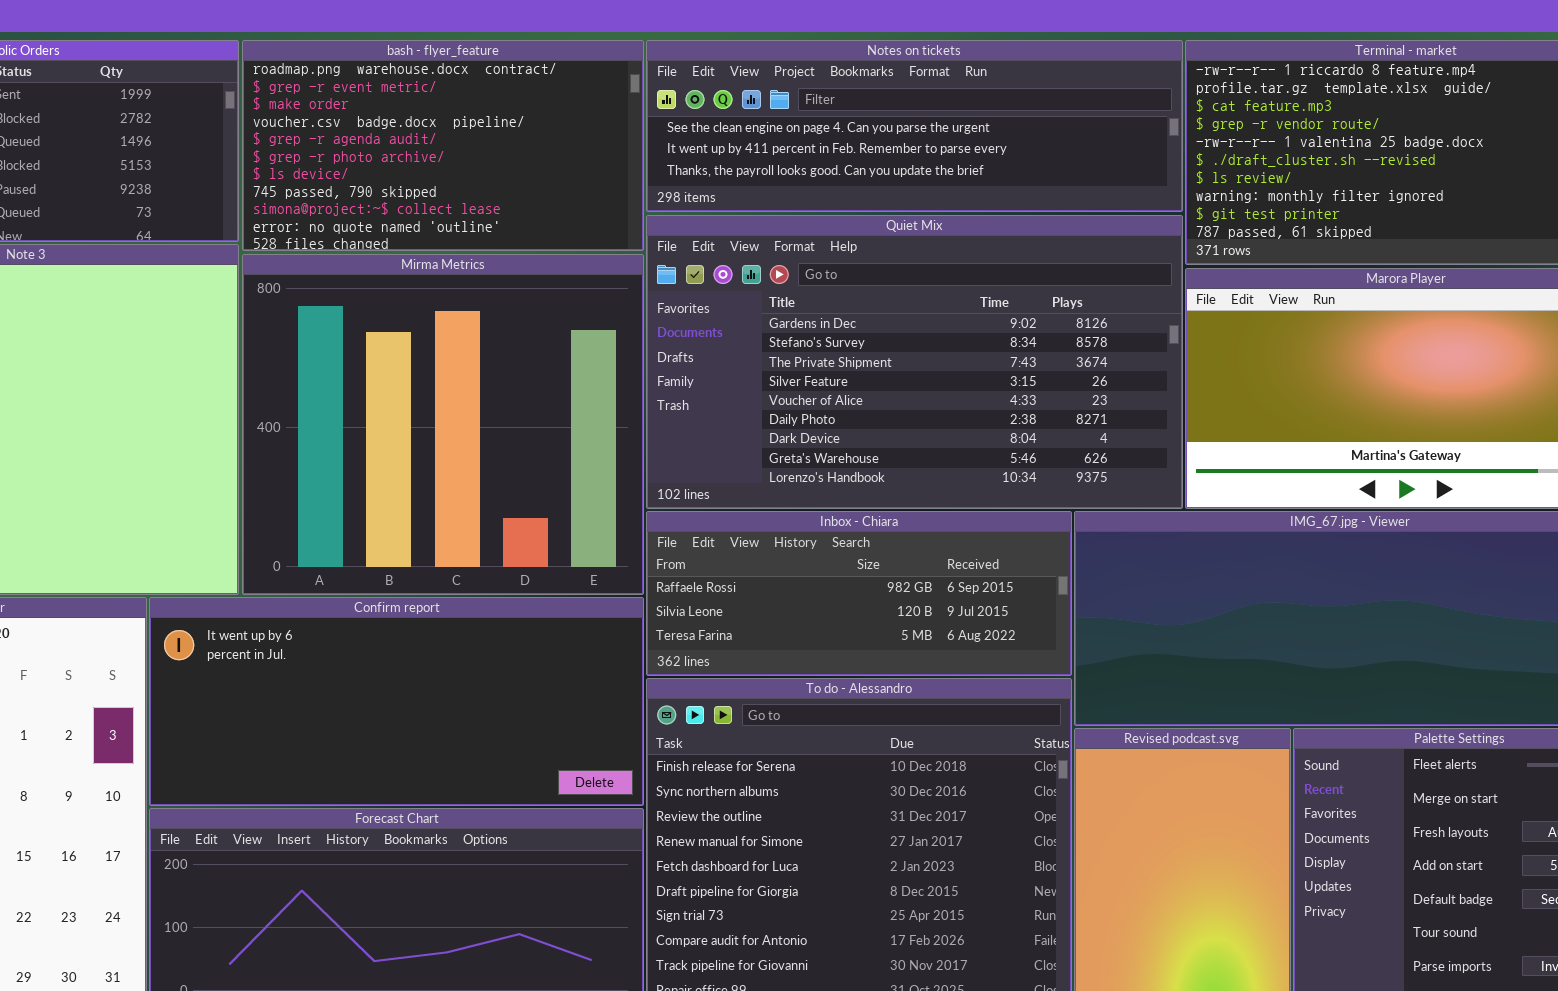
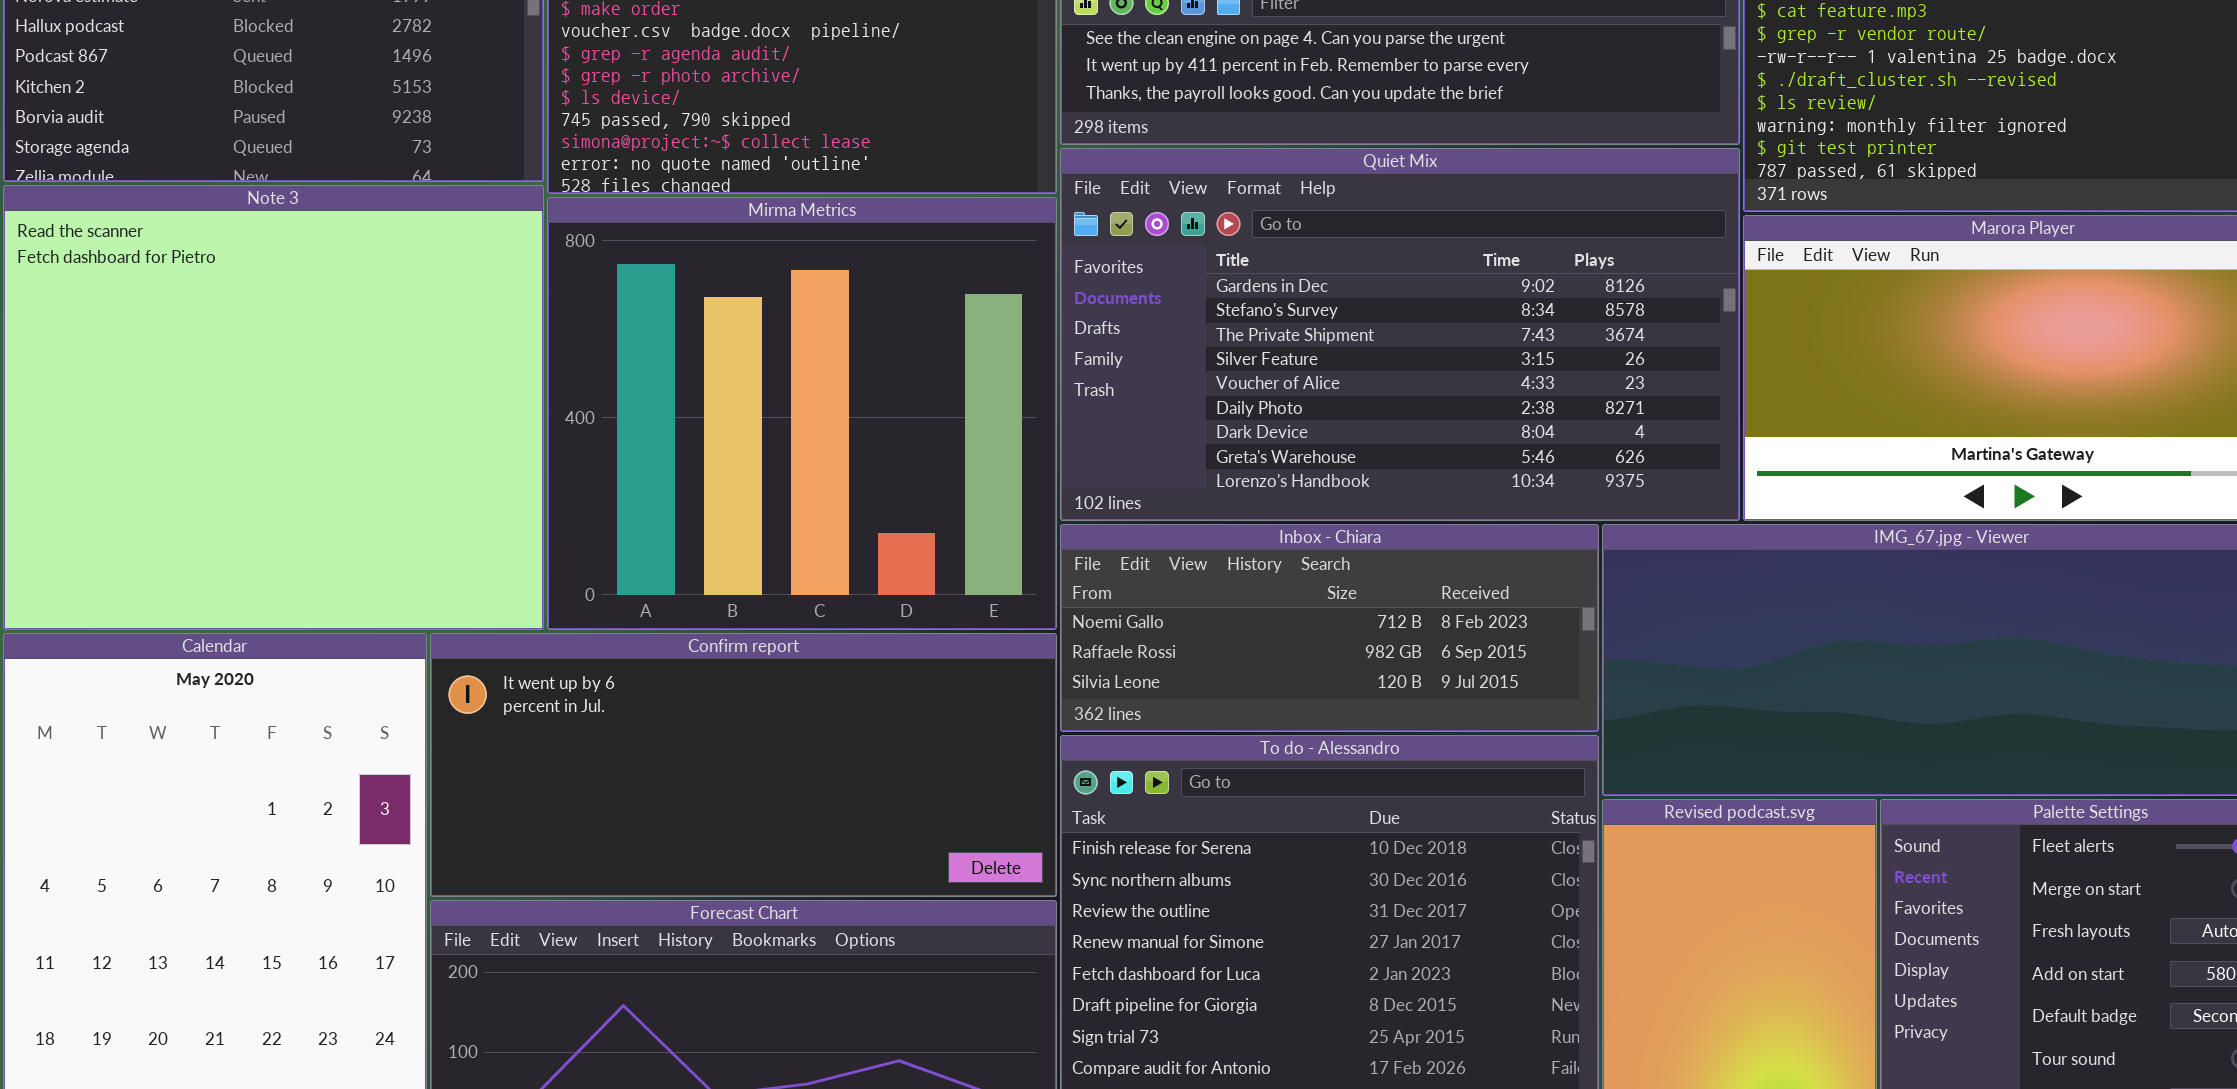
Inbox - Chiara: [646,511,1072,676] -> [1060,524,1599,732], scrolled up 1 row

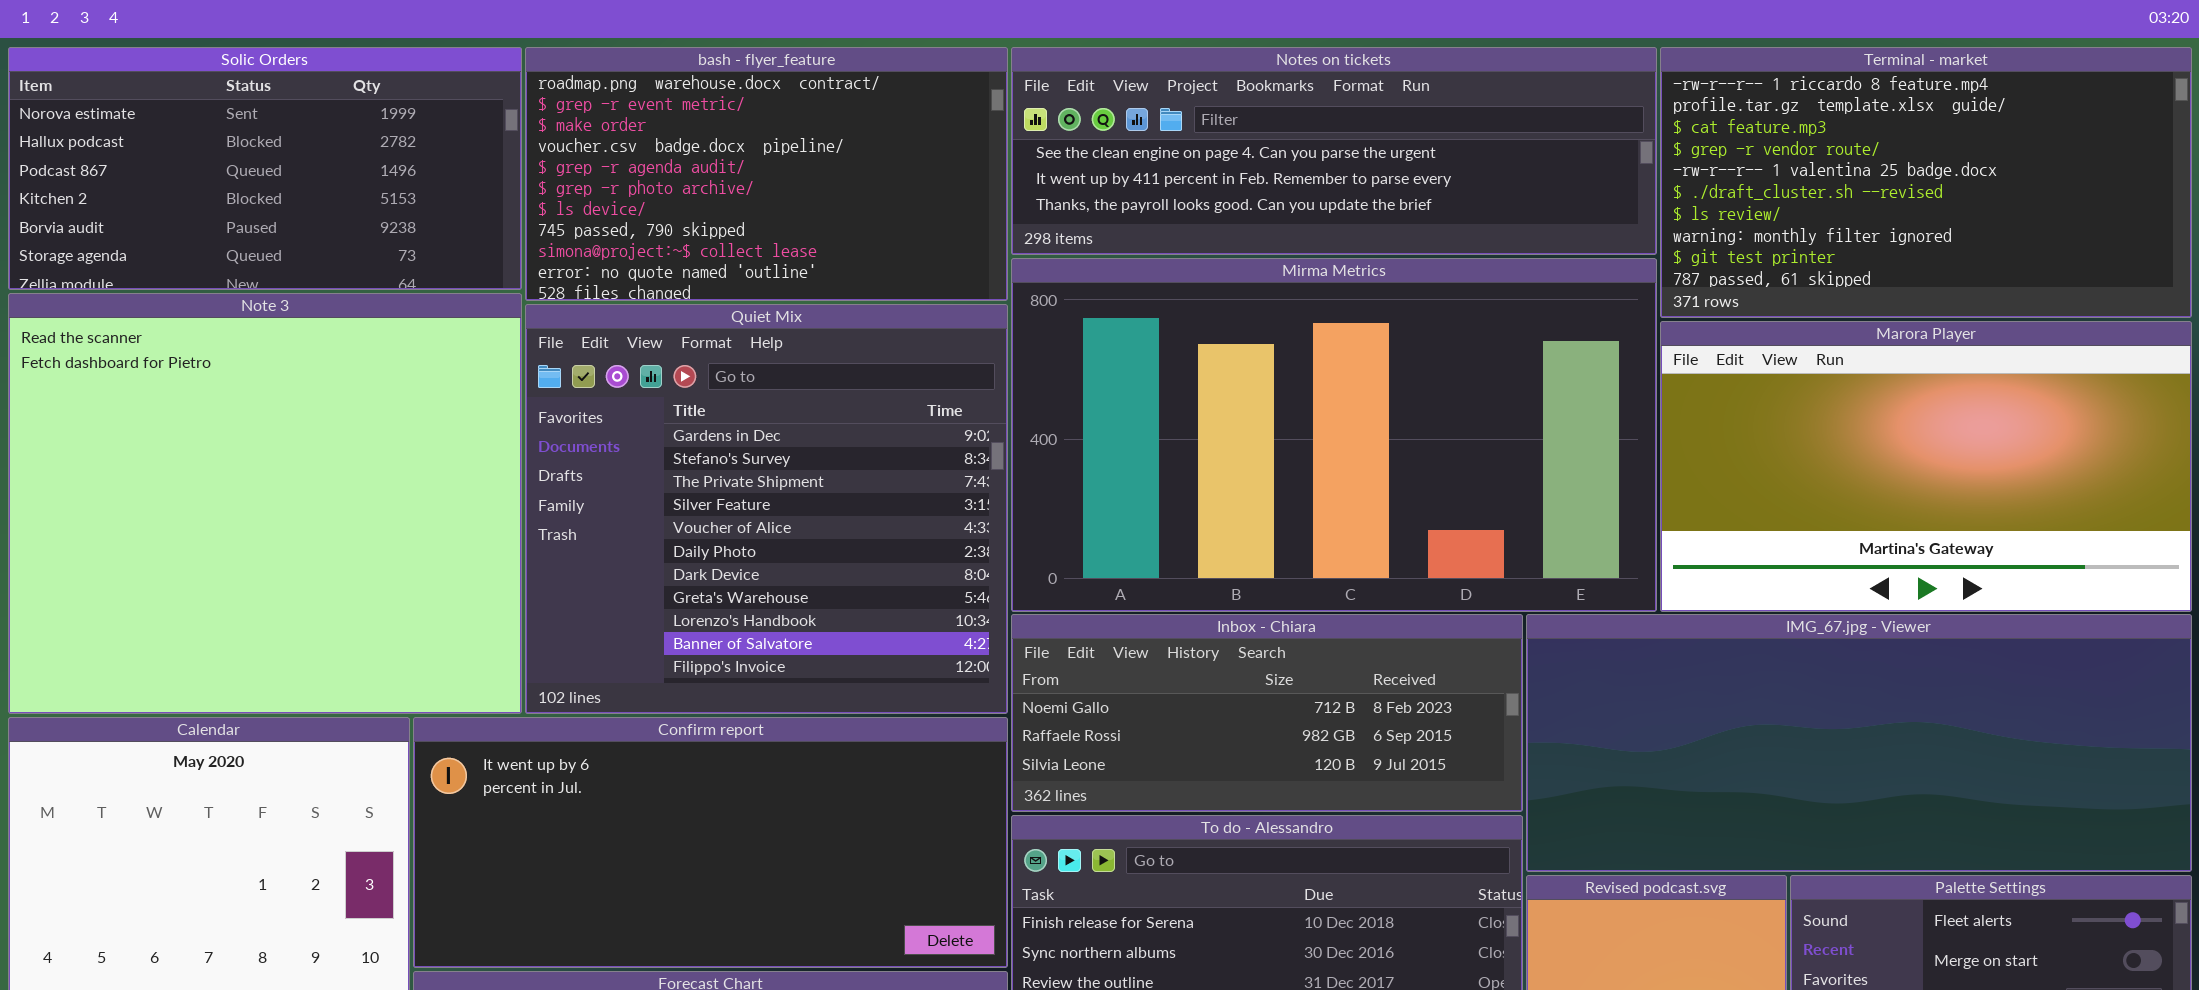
Quiet Mix: [1060,148,1740,521] -> [525,304,1008,714], moved, resized
Mirma Metrics: [547,197,1057,630] -> [1011,258,1657,612], moved, resized

